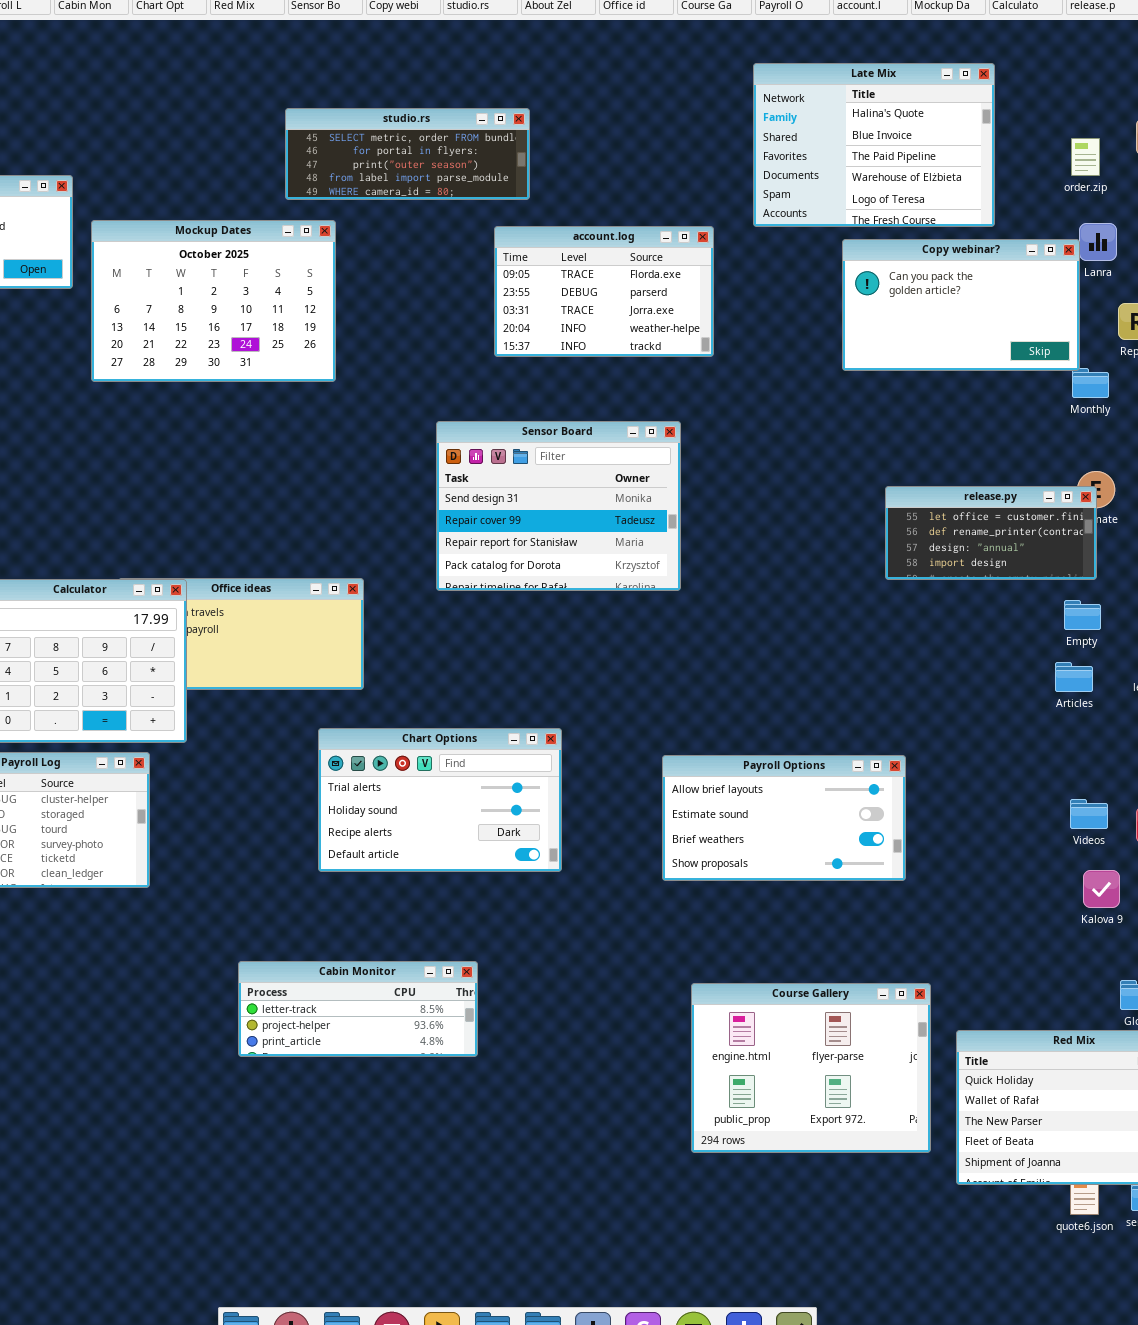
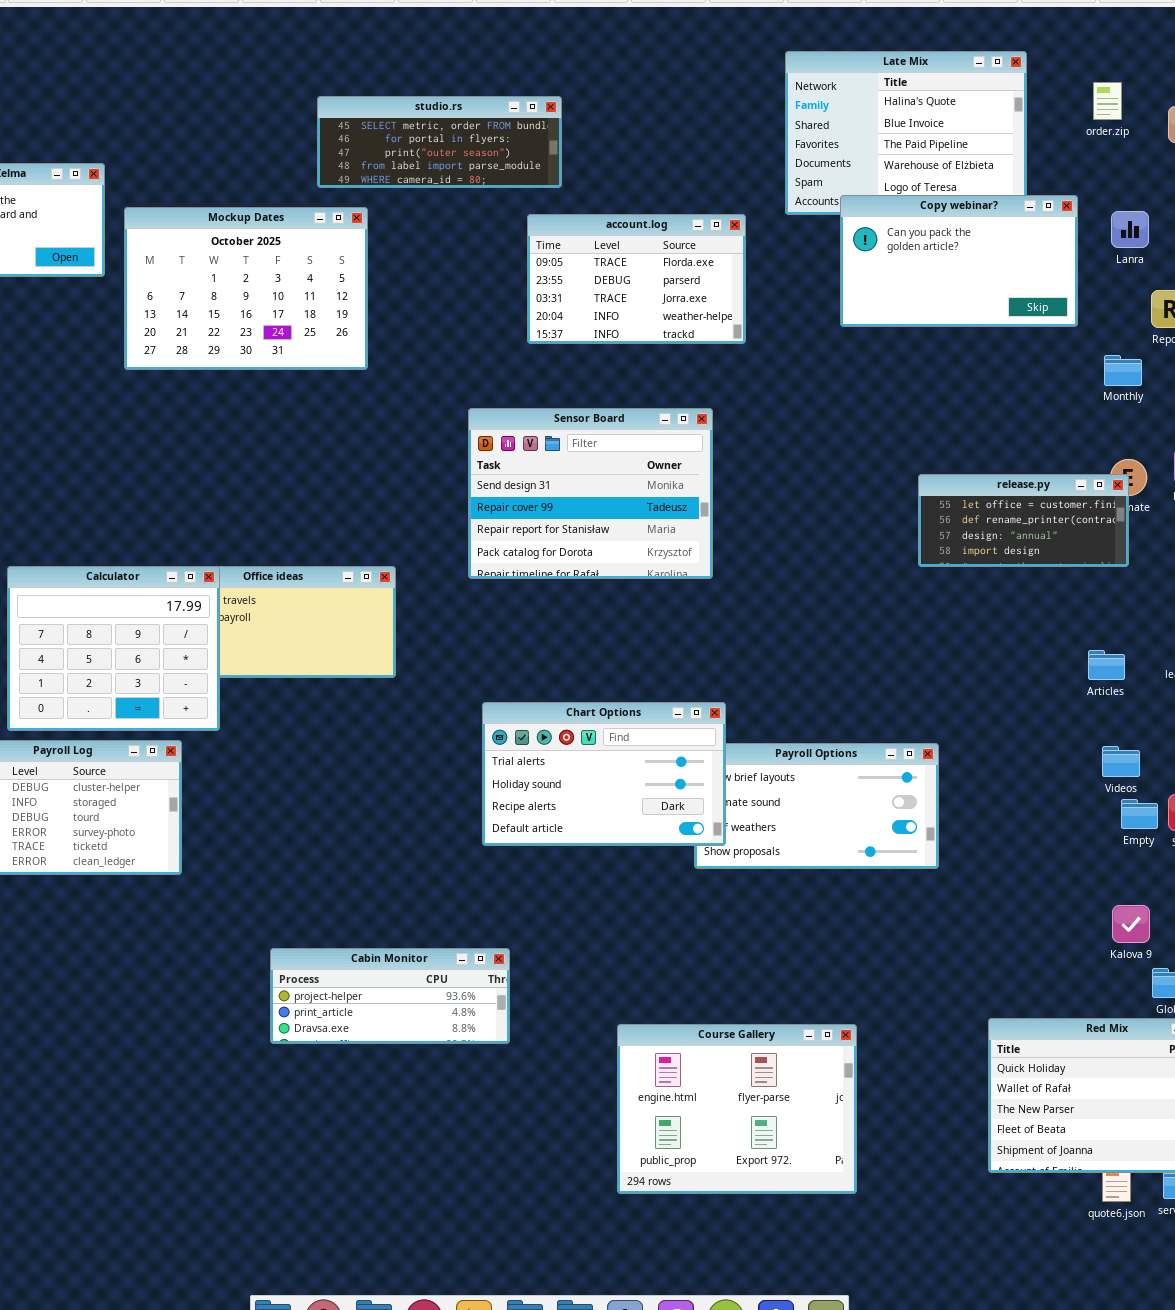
order.zip: [1071,138,1100,176] -> [1093,82,1122,120], moved
Copy webinar?: [842,239,1080,371] -> [840,195,1078,327], moved
Empty: [1064,600,1101,630] -> [1121,799,1158,829], moved
Chart Options: [318,728,562,872] -> [482,702,726,846], moved
Videos: [1070,799,1108,829] -> [1102,746,1140,777], moved
Kalova 9: [1083,870,1120,908] -> [1112,905,1150,943], moved
Cabin Monitor: [238,961,478,1057] -> [270,948,510,1044], scrolled down 1 row
Course Gallery: [691,983,931,1153] -> [617,1024,857,1194], moved

